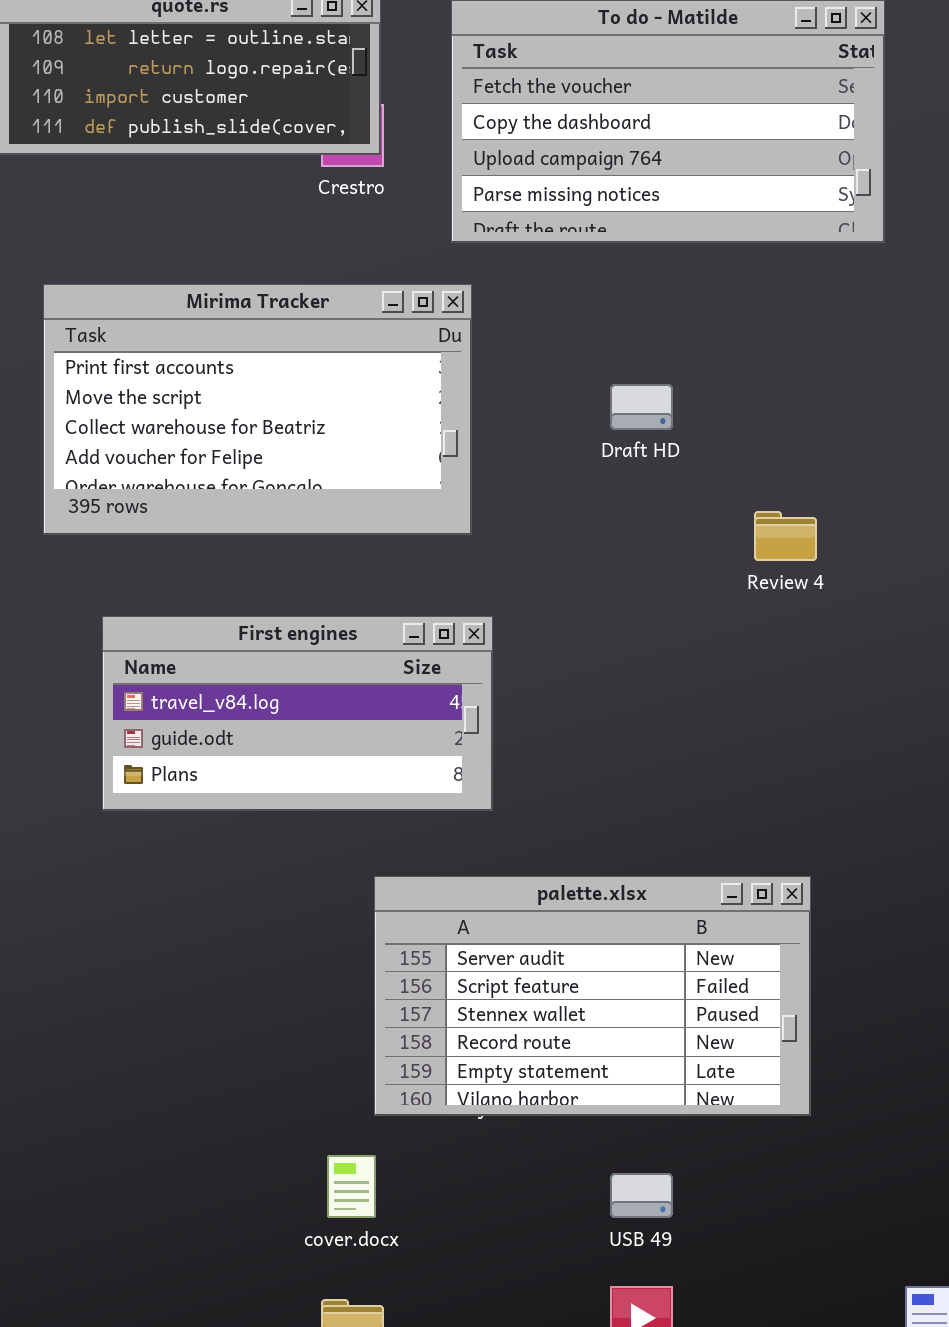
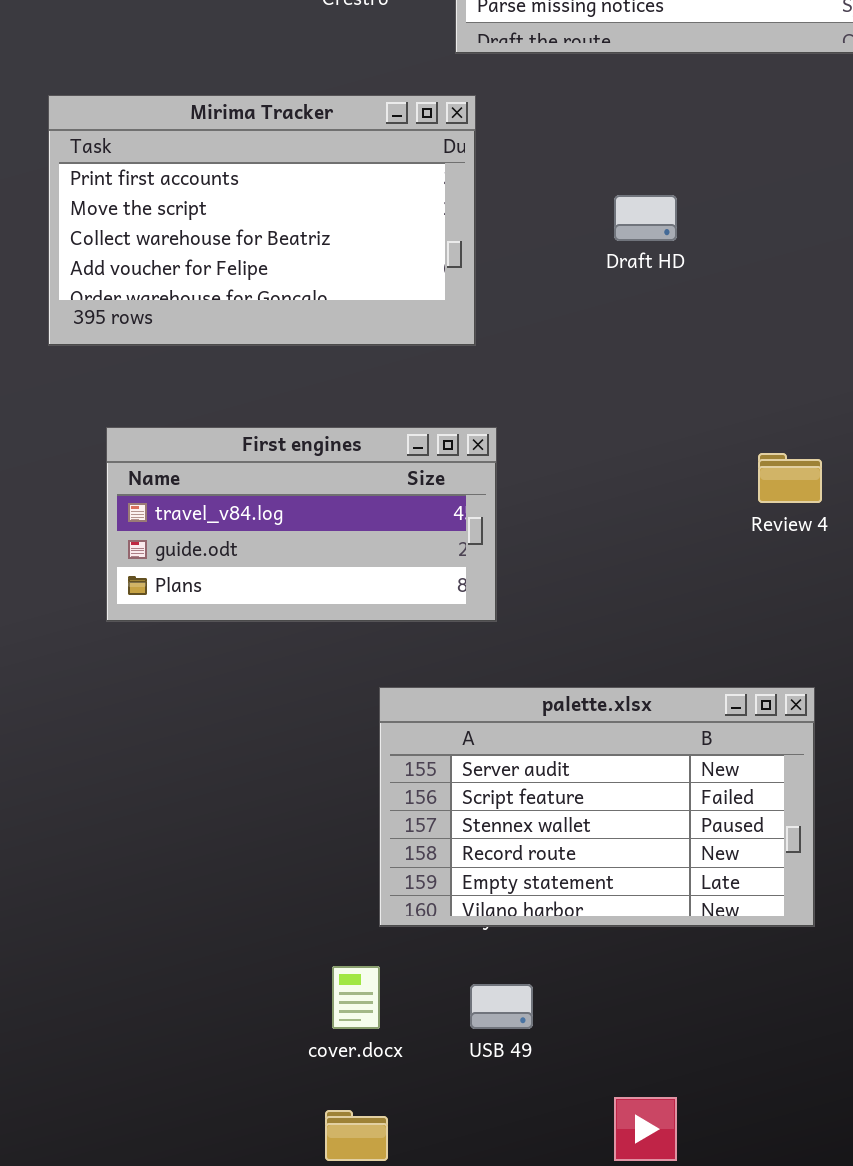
Review 4: [754,511,817,561] -> [758,453,822,503], moved
USB 49: [610,1173,673,1218] -> [470,984,533,1029], moved

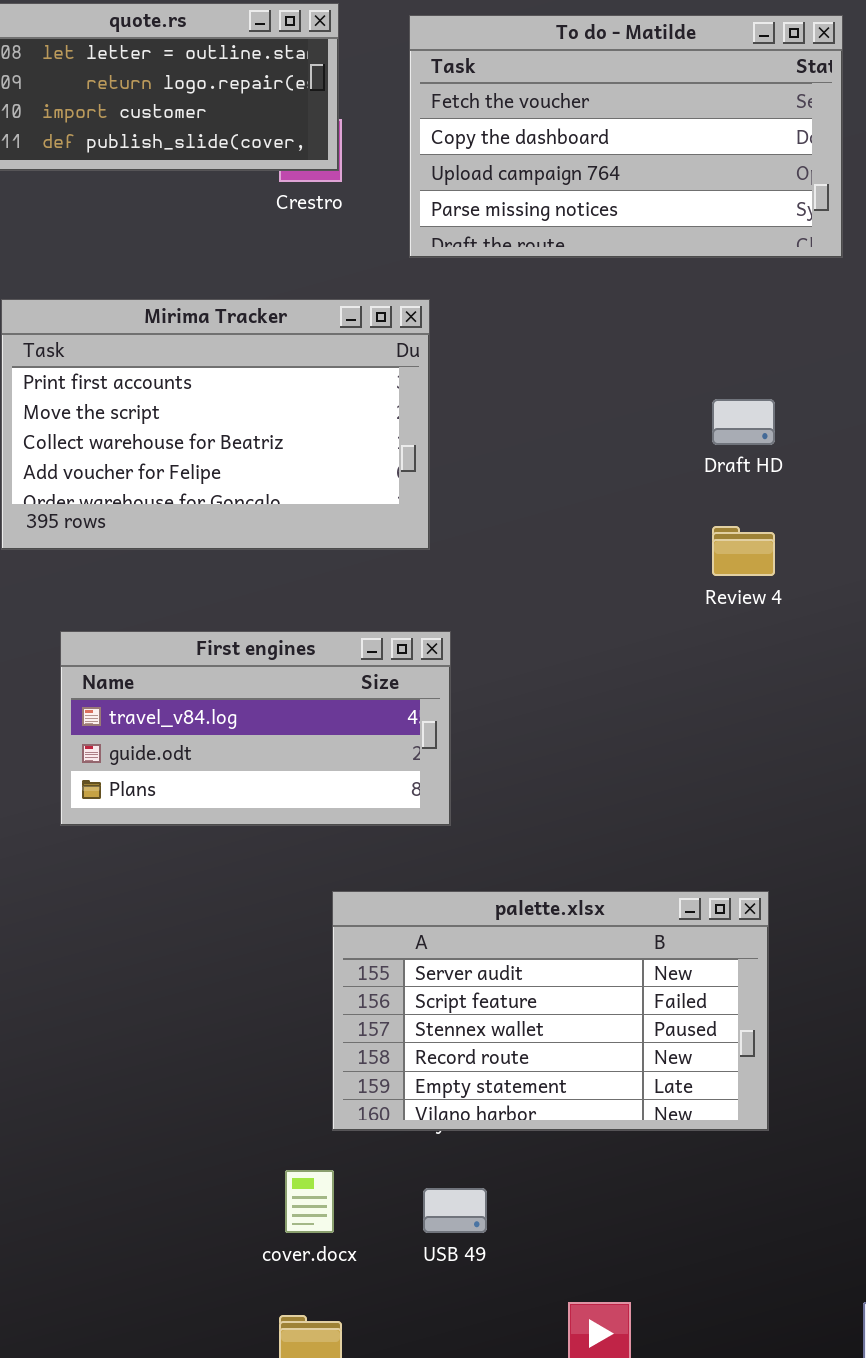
Draft HD: [614,195,677,241] -> [712,399,775,445], moved
Review 4: [758,453,822,503] -> [712,526,775,576], moved

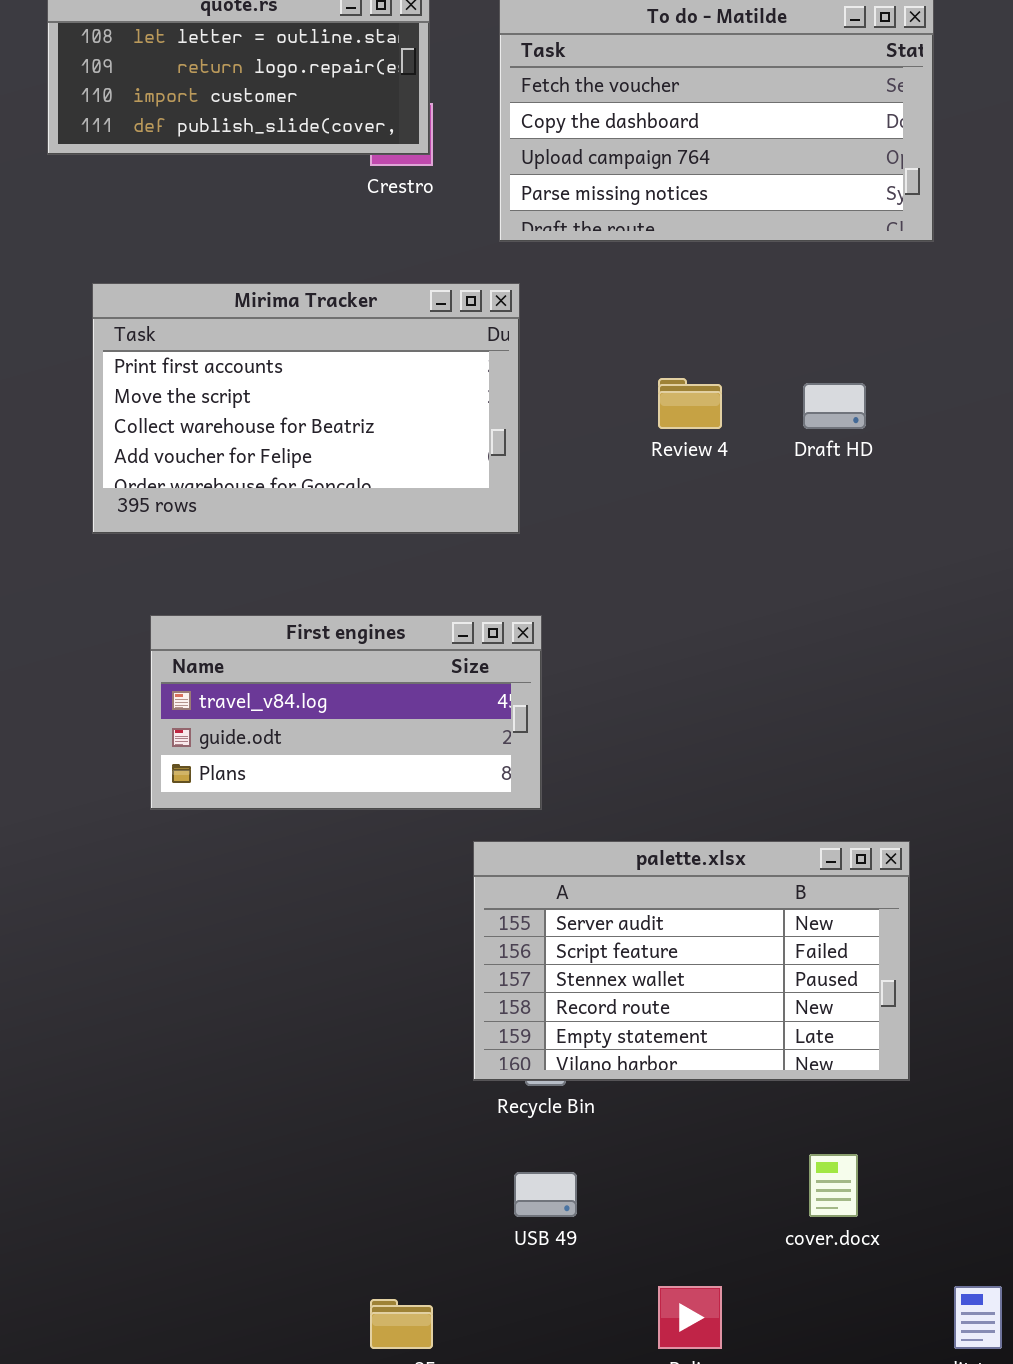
Review 4: [712,526,775,576] -> [658,378,722,429], moved
palette.xlsx: [332,891,769,1131] -> [473,841,910,1081], moved
cover.docx: [285,1170,334,1233] -> [809,1154,858,1217], moved

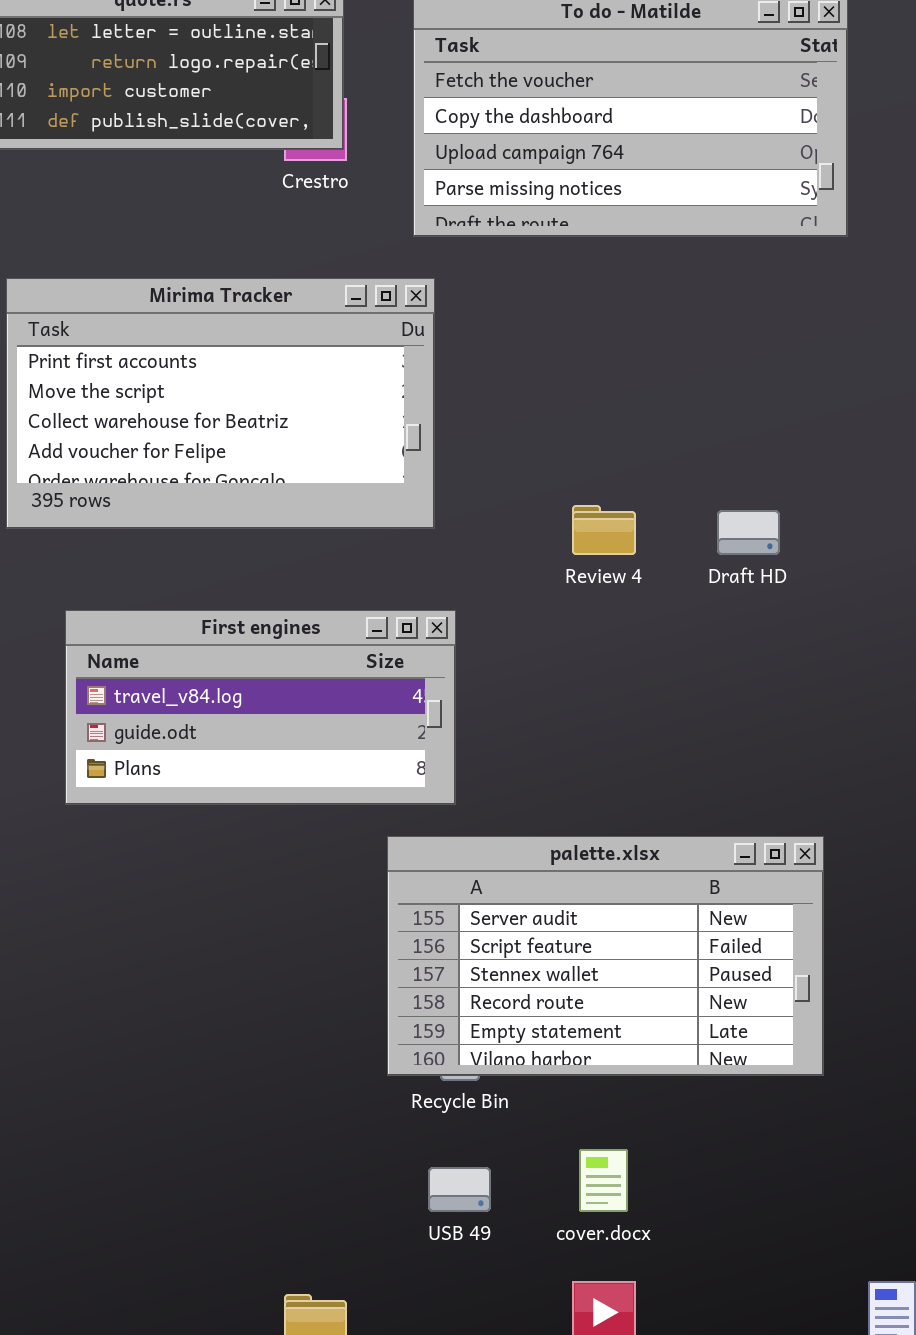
Review 4: [658,378,722,429] -> [572,505,636,555], moved
Draft HD: [803,383,866,429] -> [717,510,780,555], moved
cover.docx: [809,1154,858,1217] -> [579,1149,628,1212], moved

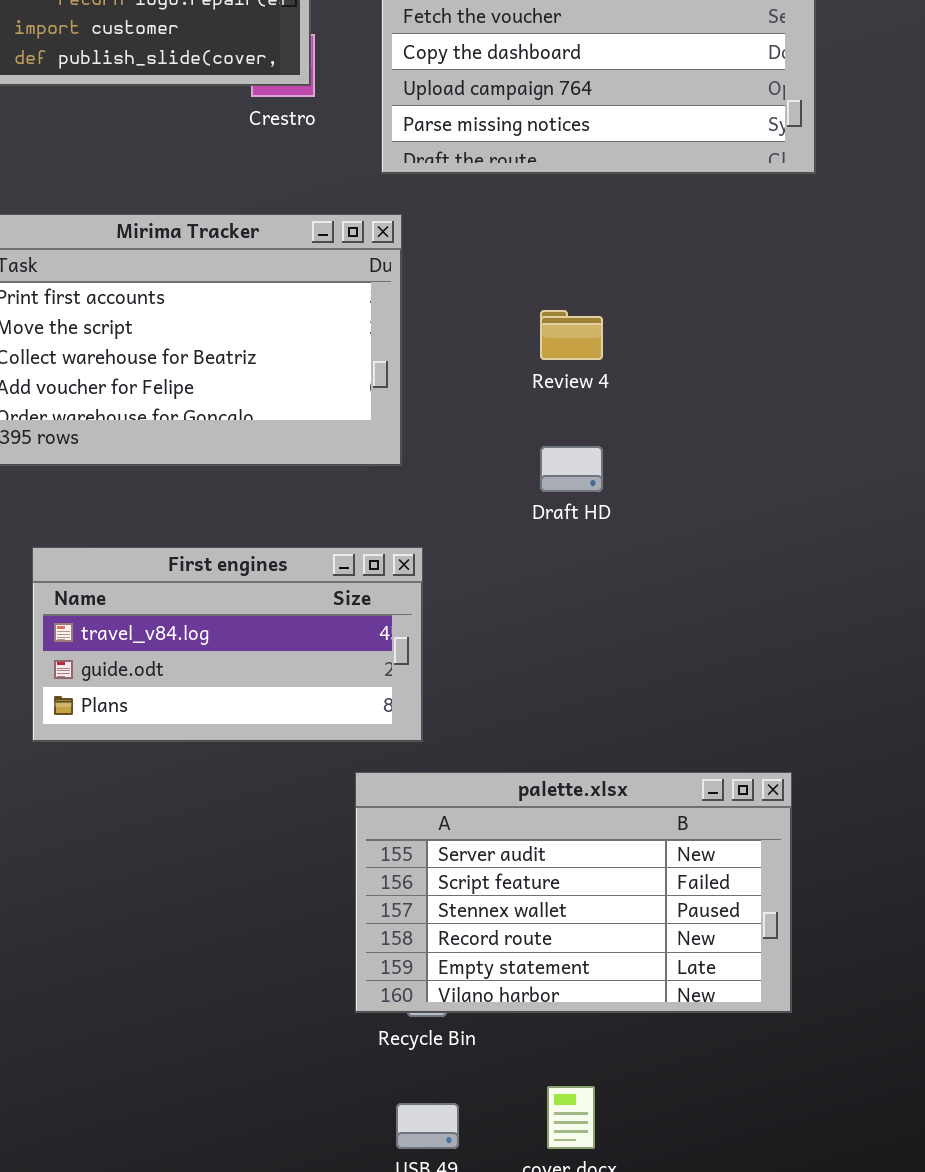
Review 4: [572,505,636,555] -> [540,310,603,360], moved
Draft HD: [717,510,780,555] -> [540,446,603,492], moved

